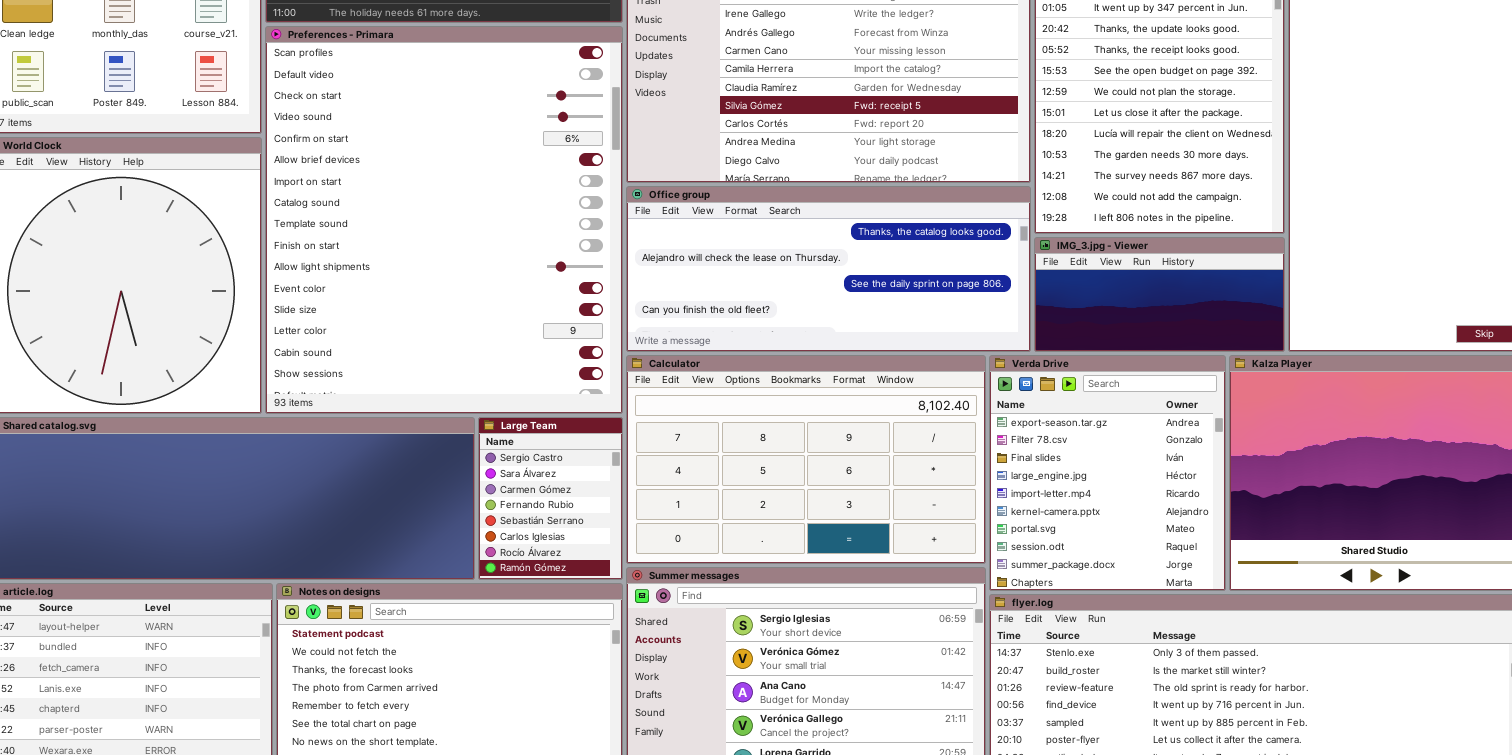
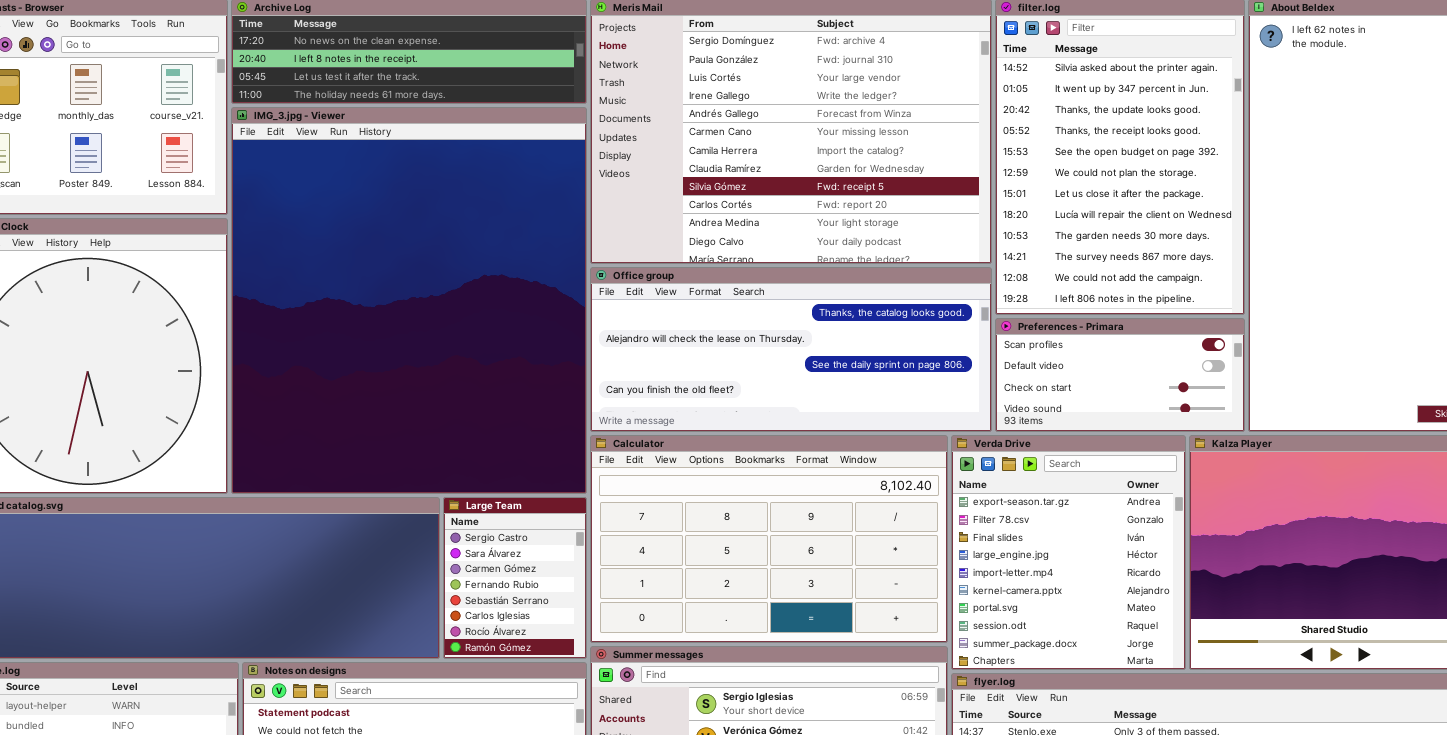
Preferences - Primara: [265,26,623,414] -> [995,318,1245,432], moved, resized
IMG_3.jpg - Viewer: [1034,237,1285,352] -> [231,107,587,494], moved, resized

